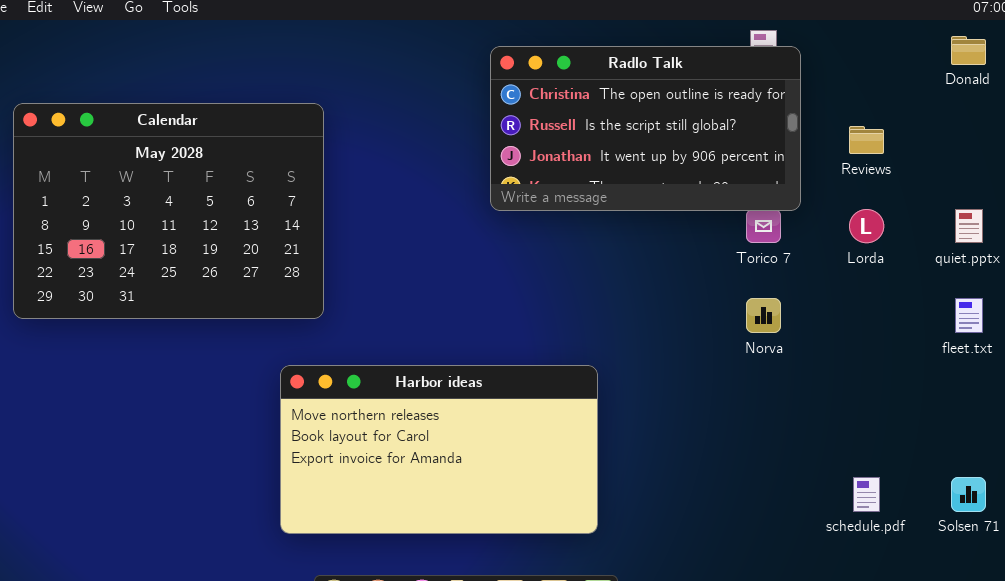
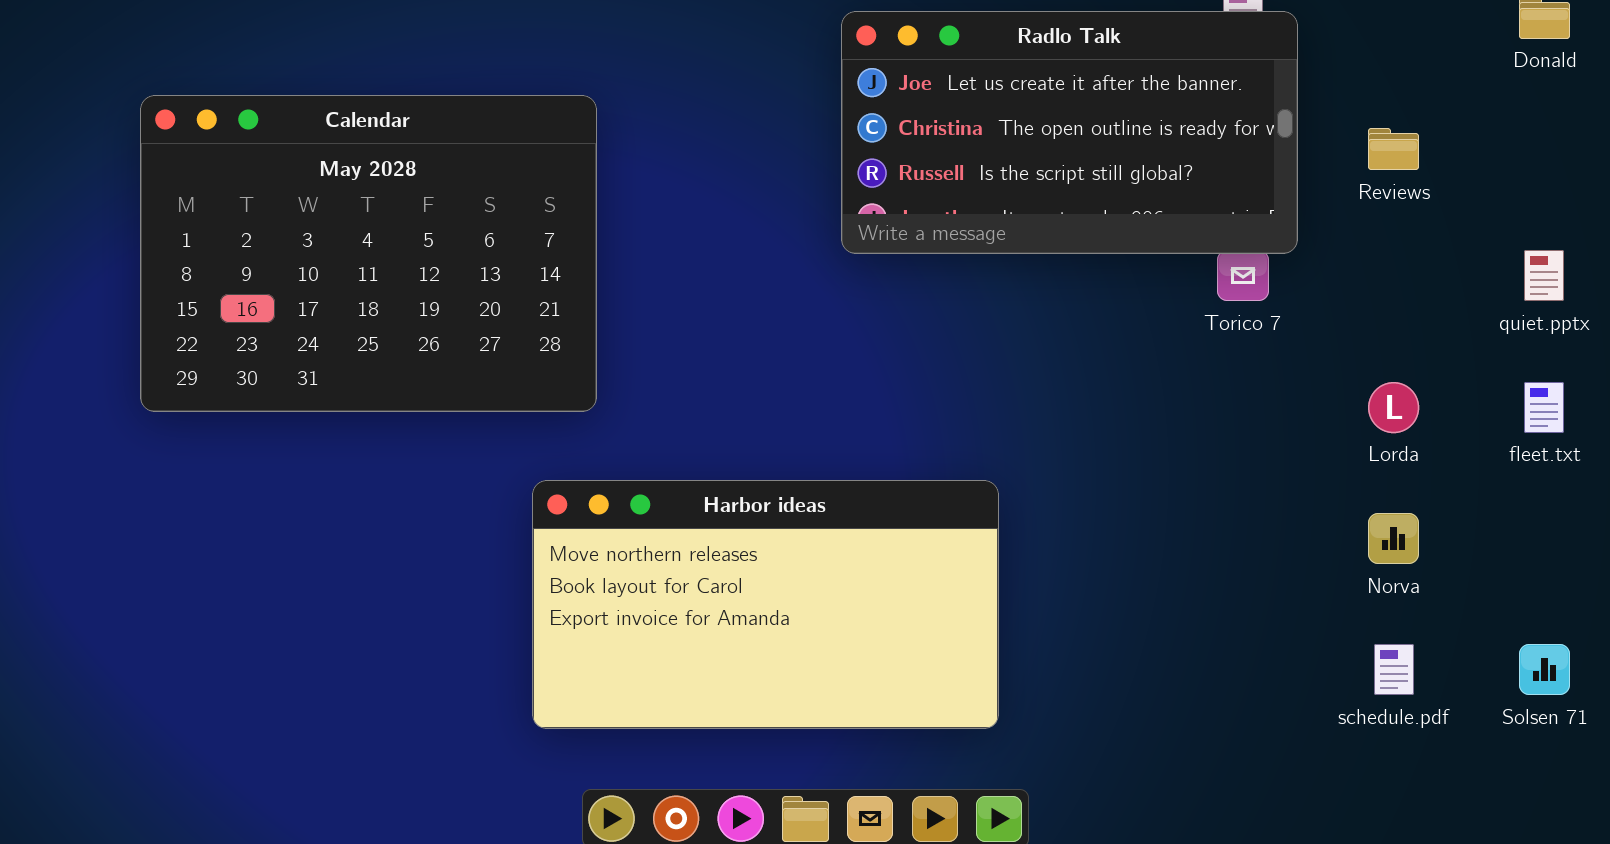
Radlo Talk: [490,46,801,211] -> [841,11,1298,254], scrolled up 1 row
Lorda: [849,209,884,243] -> [1368,382,1419,433], moved
Norva: [746,298,781,333] -> [1368,513,1419,564], moved

